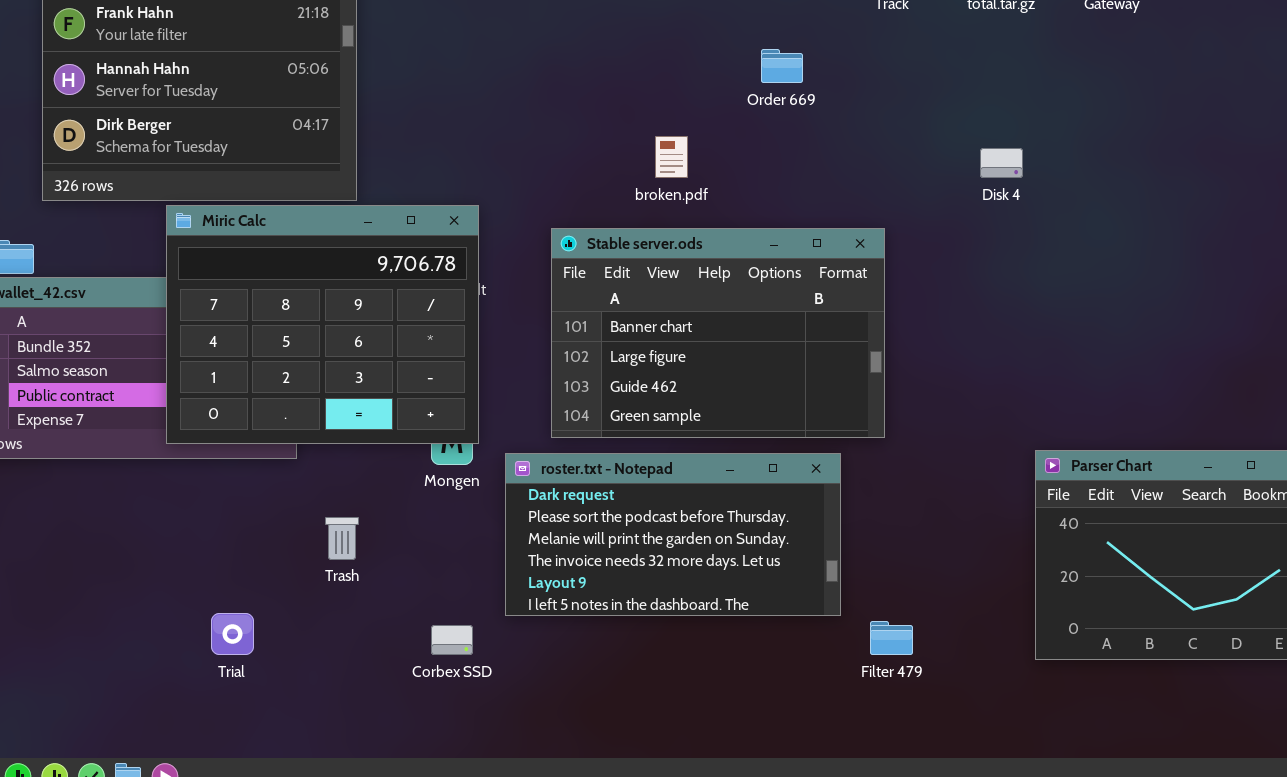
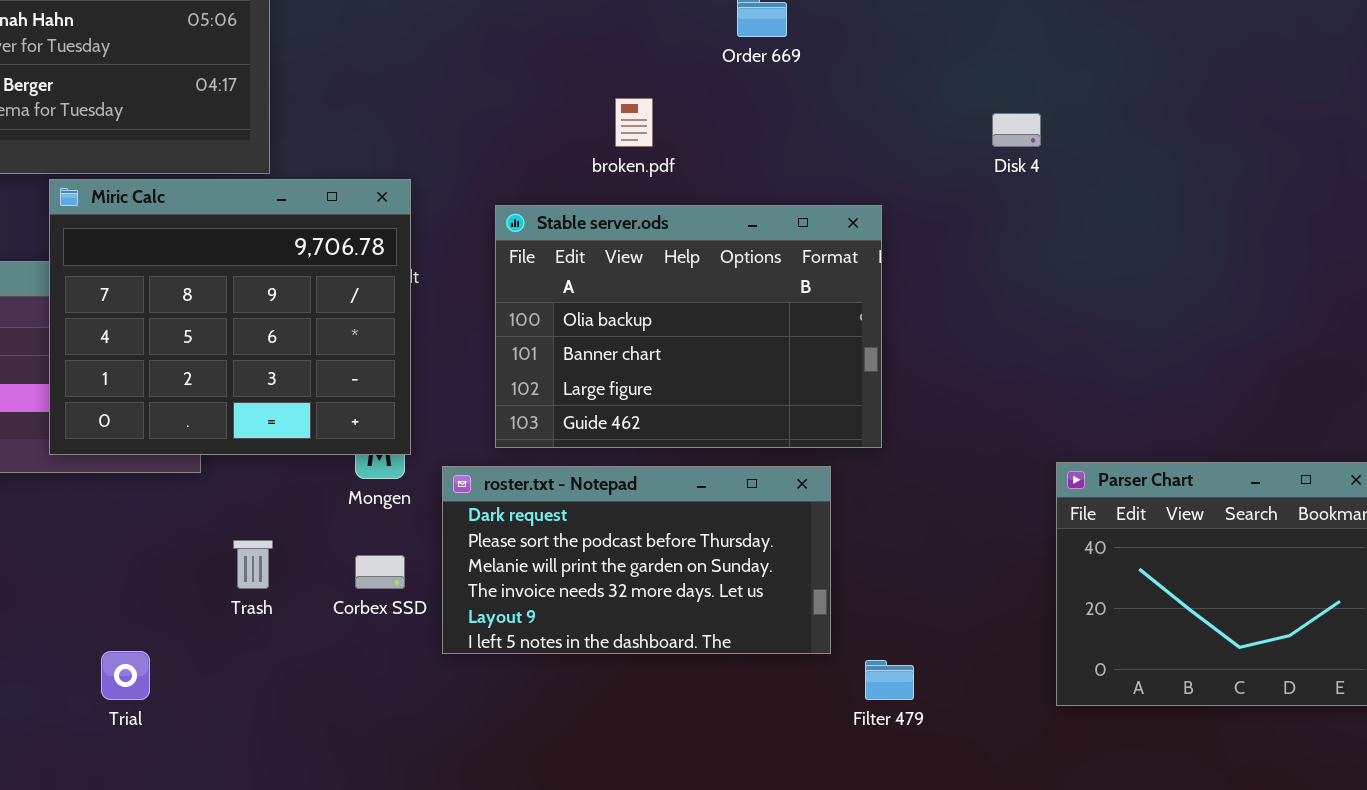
Stable server.ods: [551,228,885,438] -> [495,205,882,448], scrolled up 1 row
Corbex SSD: [431,625,473,655] -> [355,555,405,589], moved

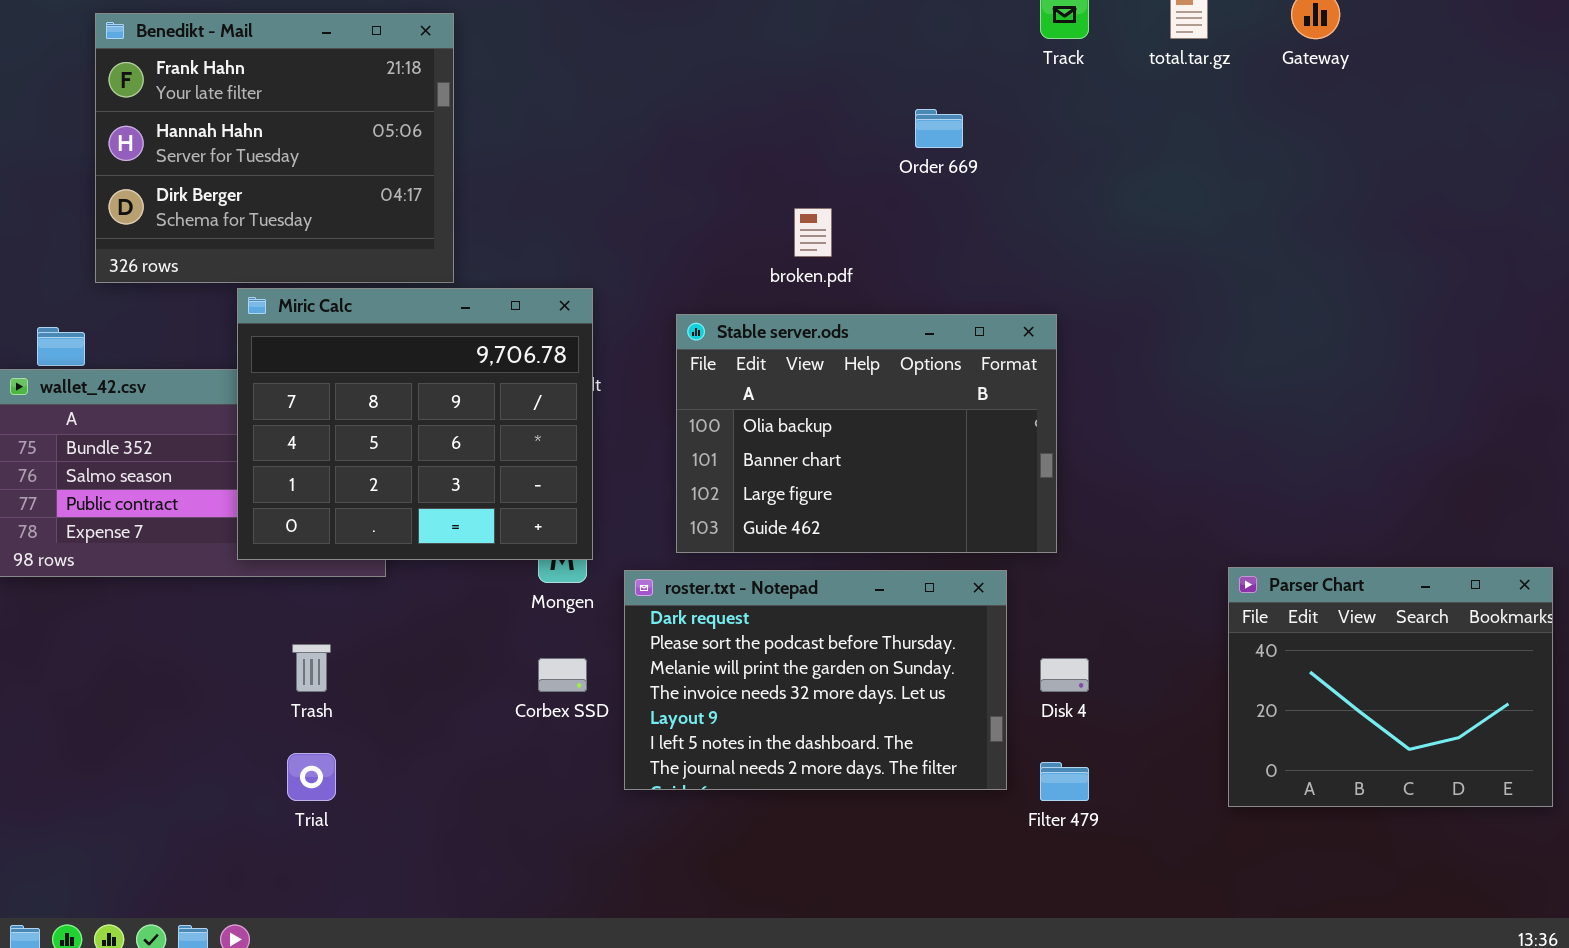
Disk 4: [992,113,1041,147] -> [1040,658,1089,692], moved
roster.txt - Notepad: [442,466,831,654] -> [624,570,1007,790], resized
Trash: [233,540,273,589] -> [292,644,331,692], moved

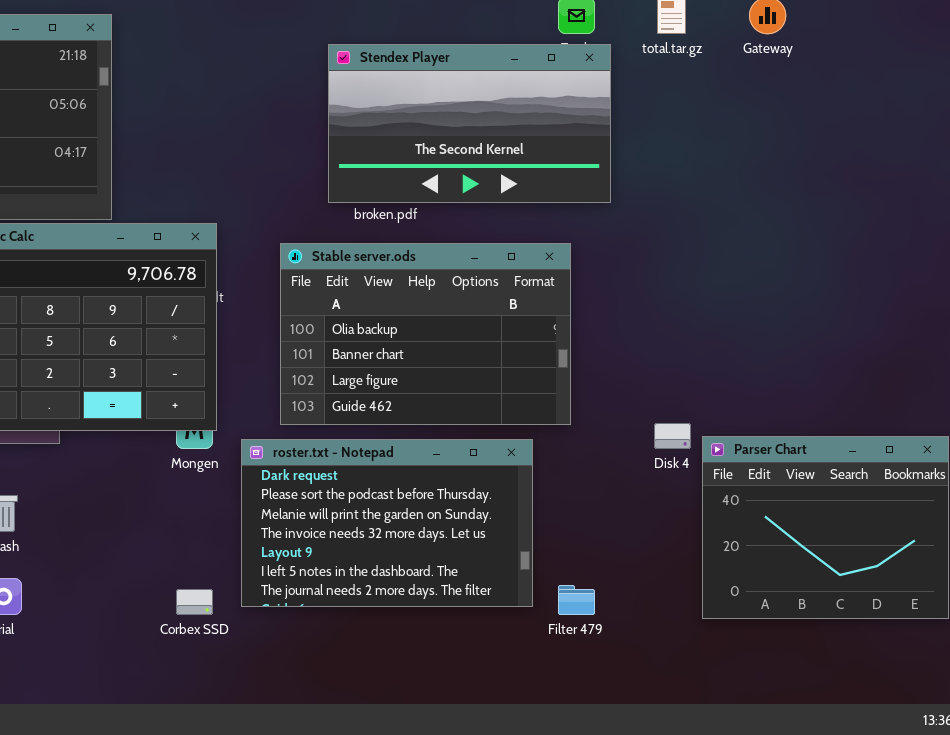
Stendex Player: none -> [328,44,611,203], opened
Corbex SSD: [538,658,587,692] -> [176,589,213,615], moved
Disk 4: [1040,658,1089,692] -> [654,423,691,449], moved

